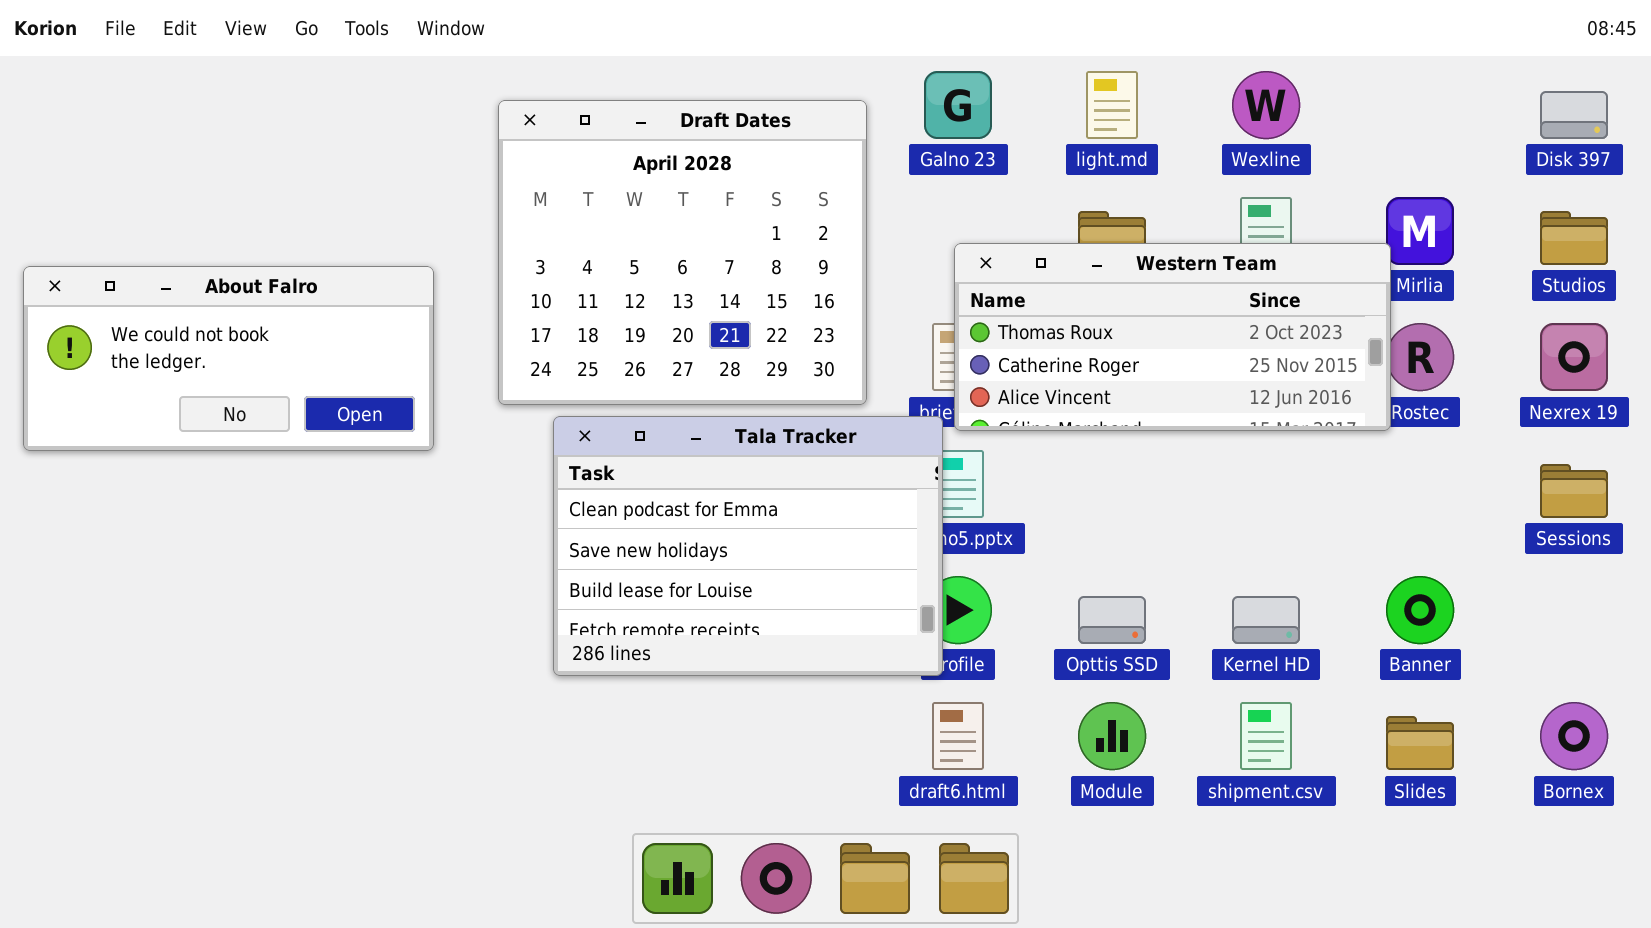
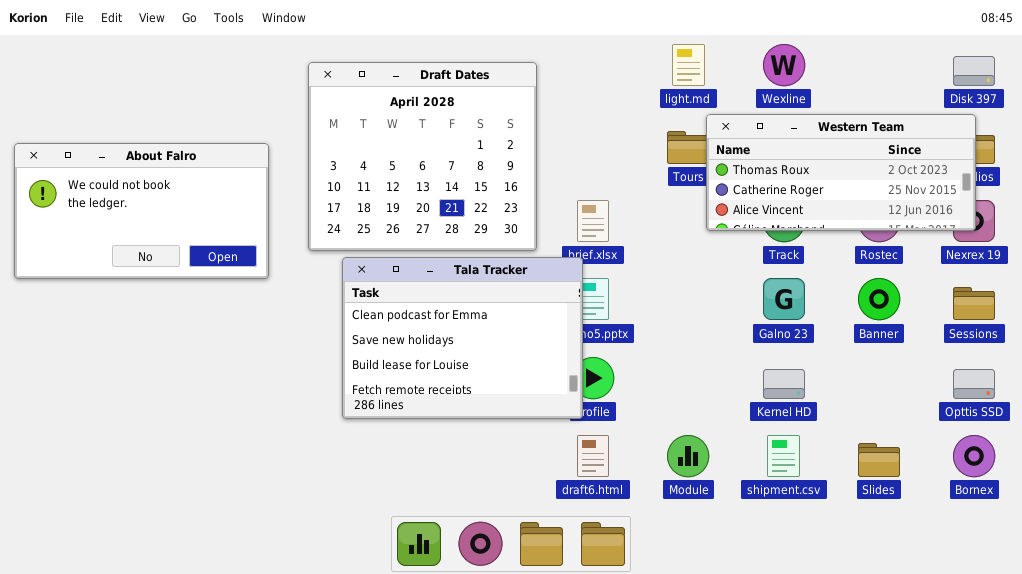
Galno 23: [924,71,992,139] -> [763,278,805,320], moved
Western Team: [954,243,1391,431] -> [706,114,976,231], moved
About Falro: [23,266,434,451] -> [14,143,269,279], resized
Banner: [1386,576,1454,644] -> [858,278,900,320], moved
Opttis SSD: [1078,596,1146,644] -> [953,369,995,399], moved

